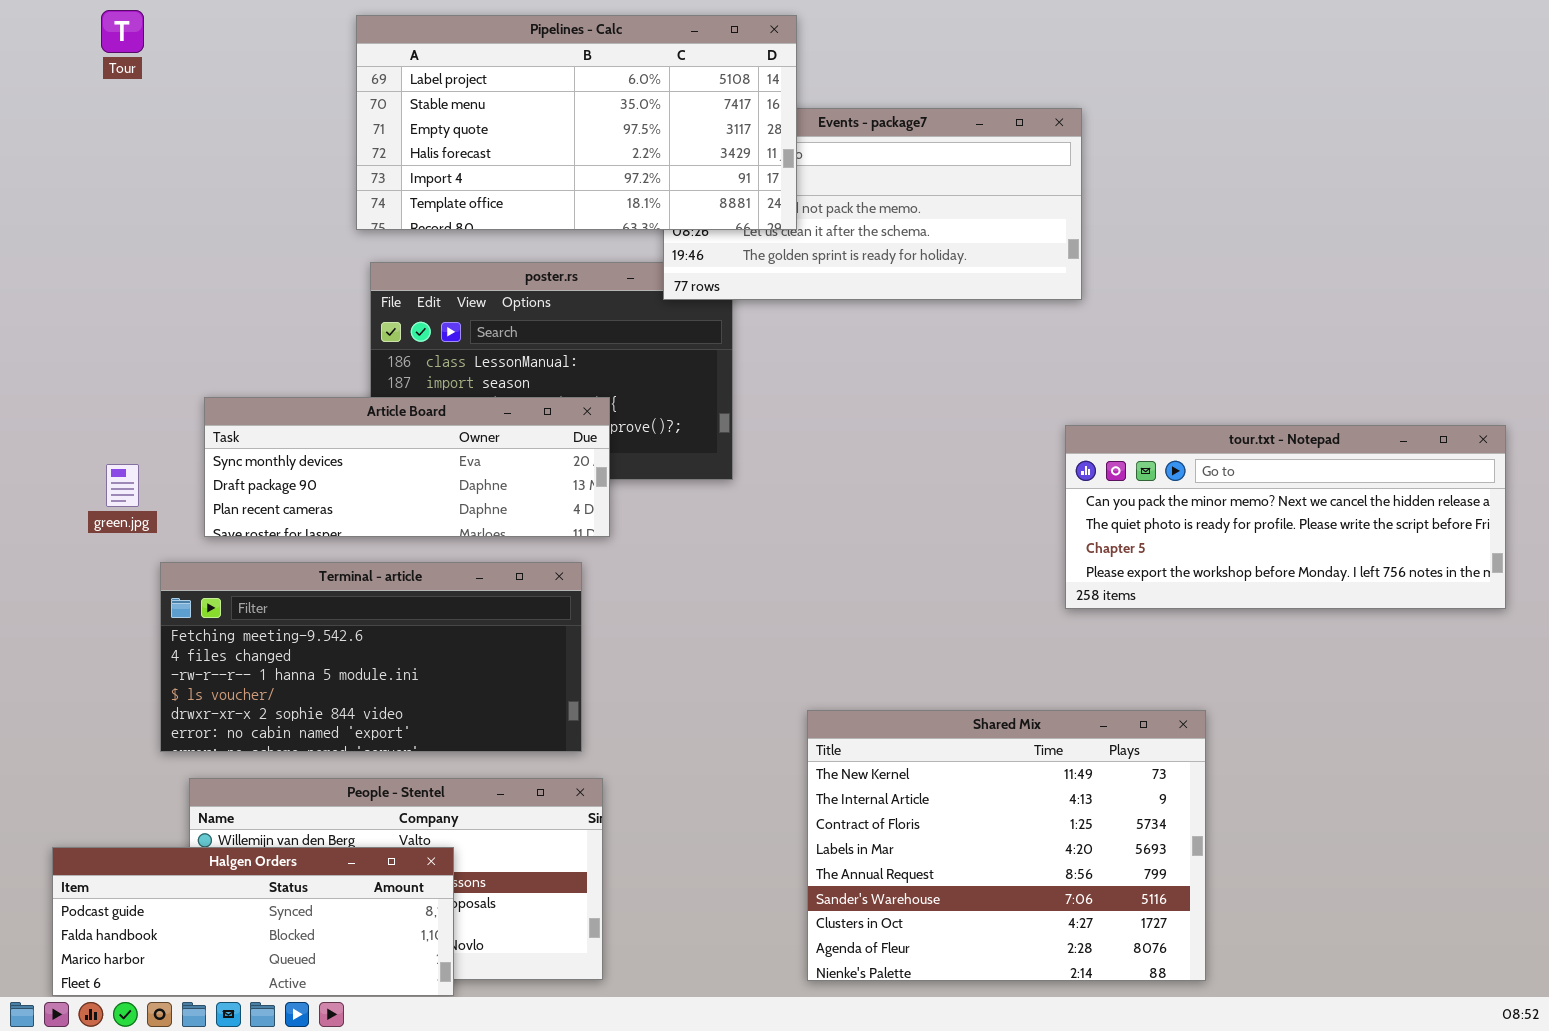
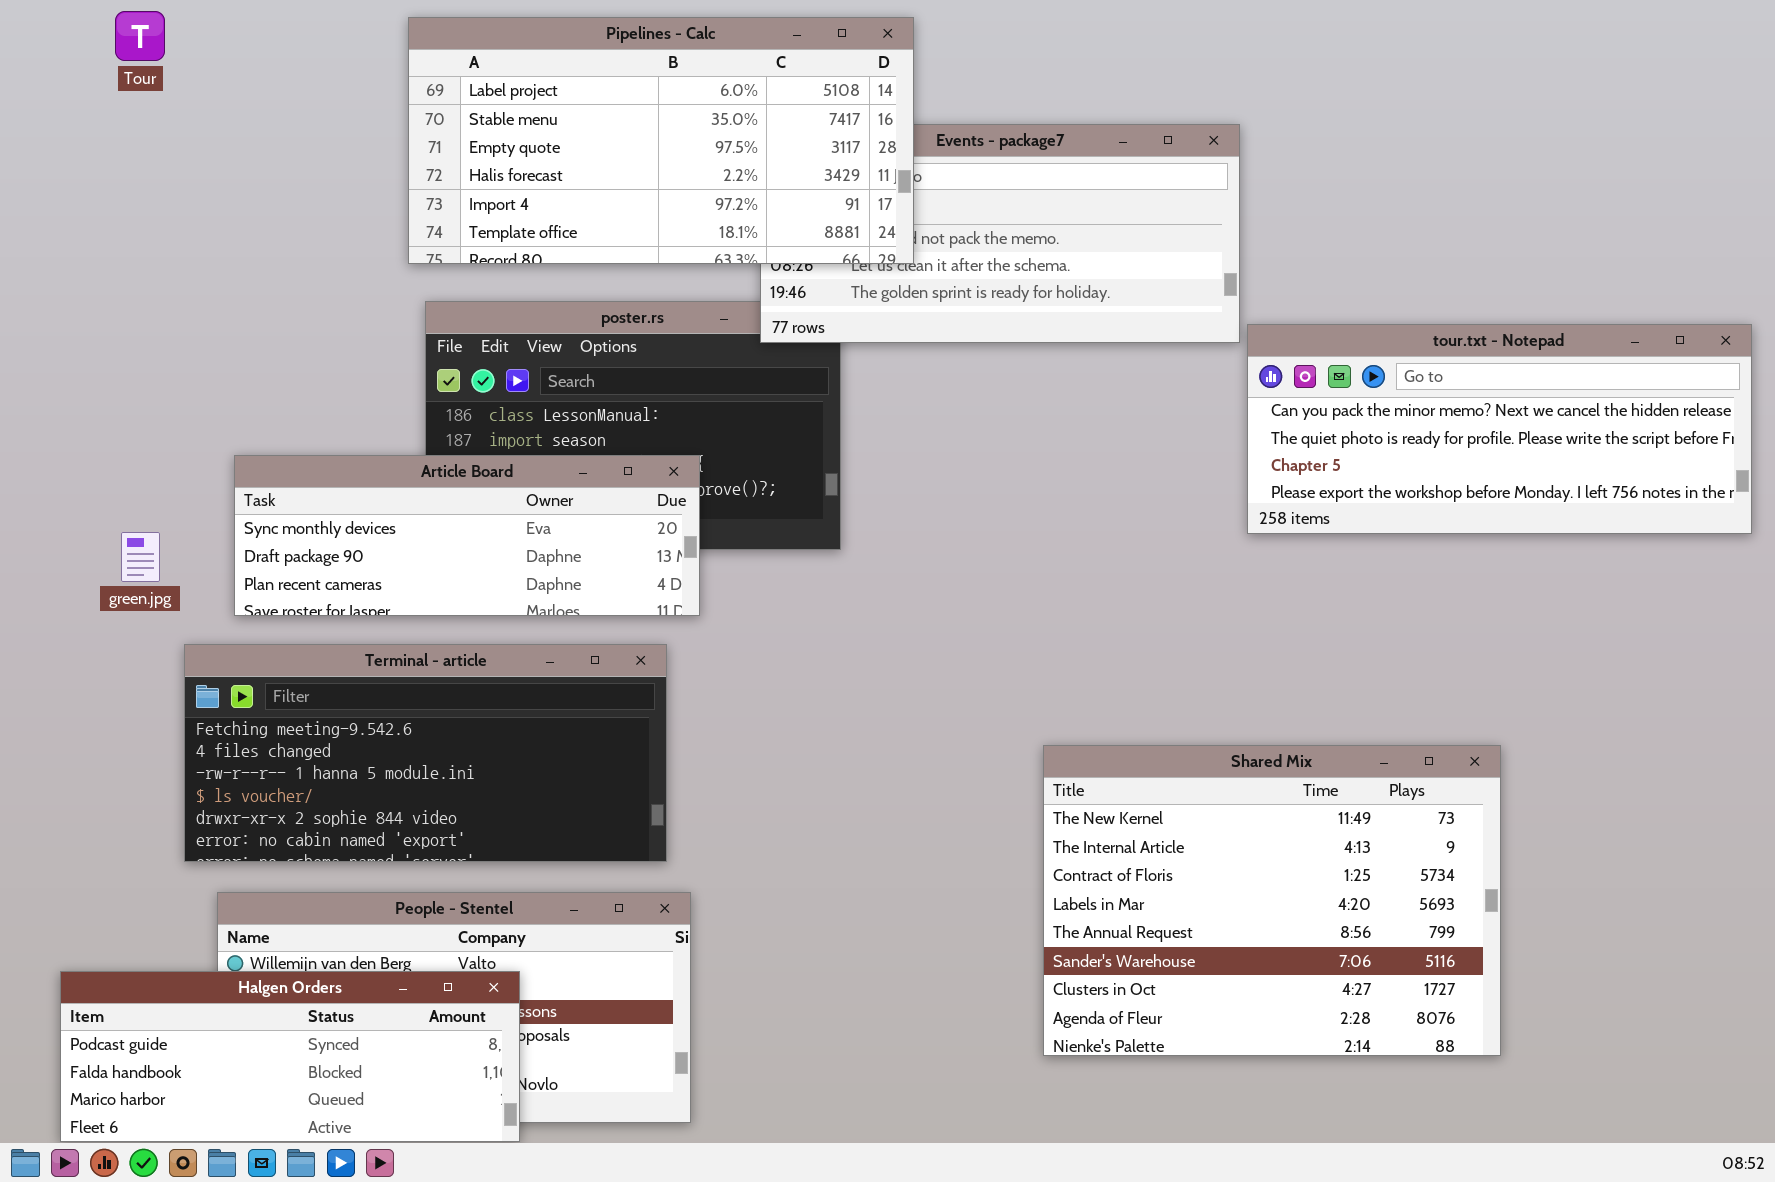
tour.txt - Notepad: [1065,425,1506,609] -> [1247,324,1752,534], moved
Shared Mix: [807,710,1206,981] -> [1043,745,1501,1056], moved

